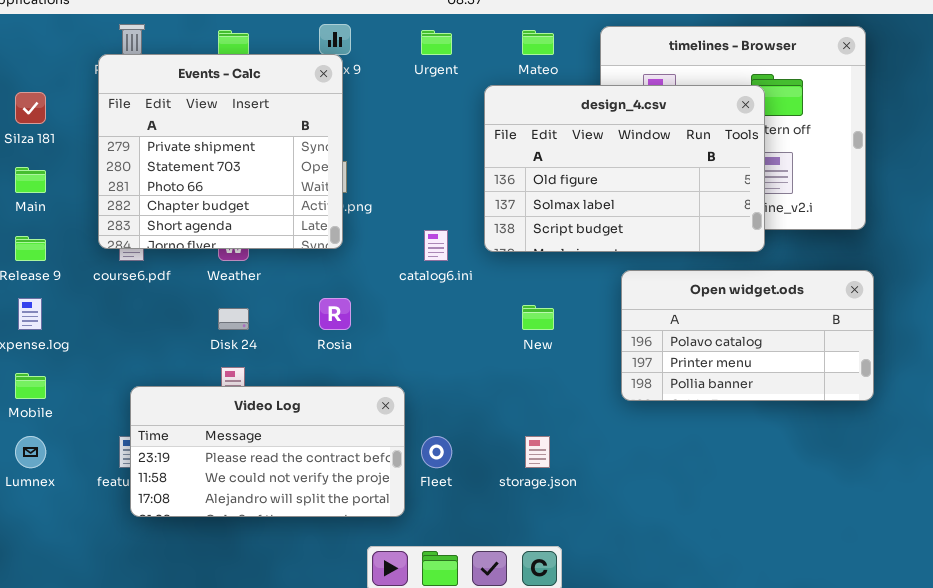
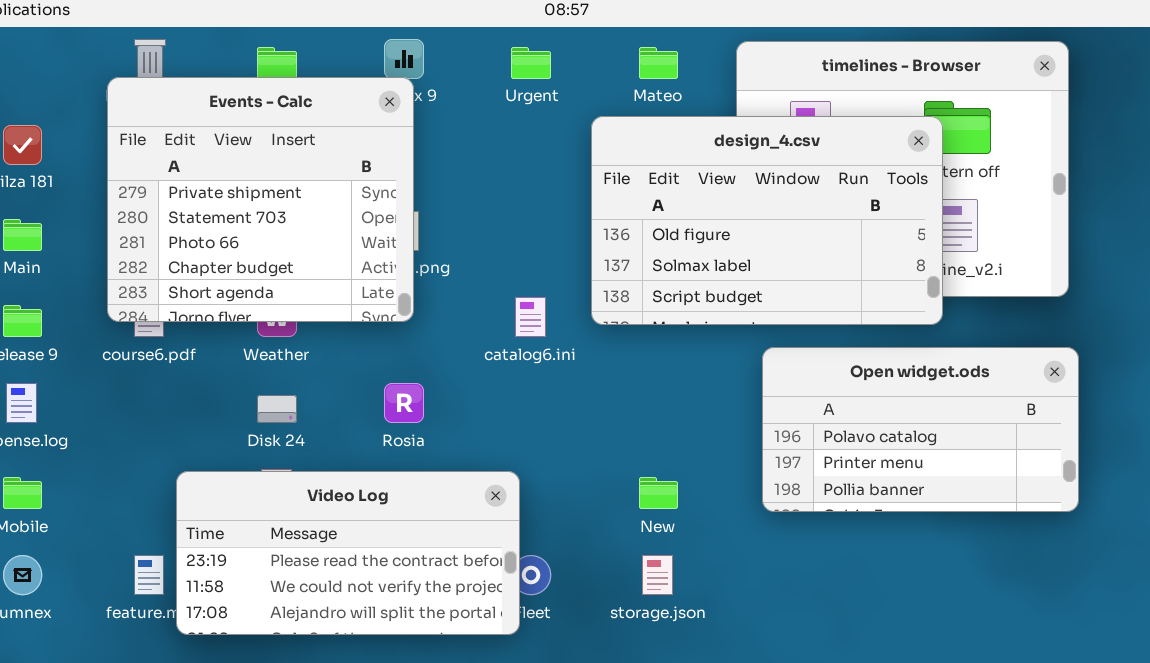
New: [522,305,554,330] -> [639,477,678,509], moved
Video Log: [130,386,405,517] -> [176,471,520,635], moved

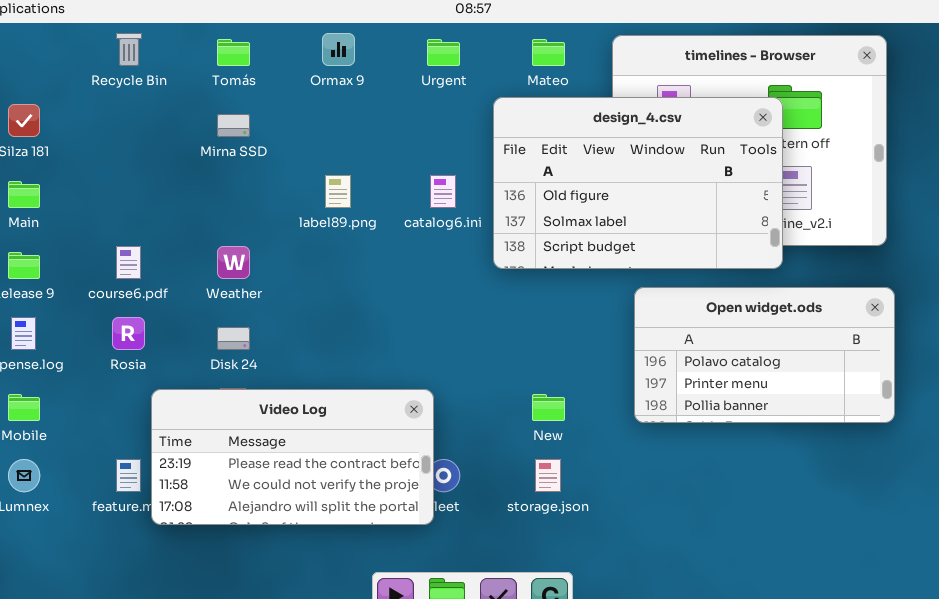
Events - Calc: [107,77,414,322] -> none, closed
catalog6.ini: [515,297,546,337] -> [430,175,456,208], moved
Rosia: [384,383,424,423] -> [112,317,145,350], moved

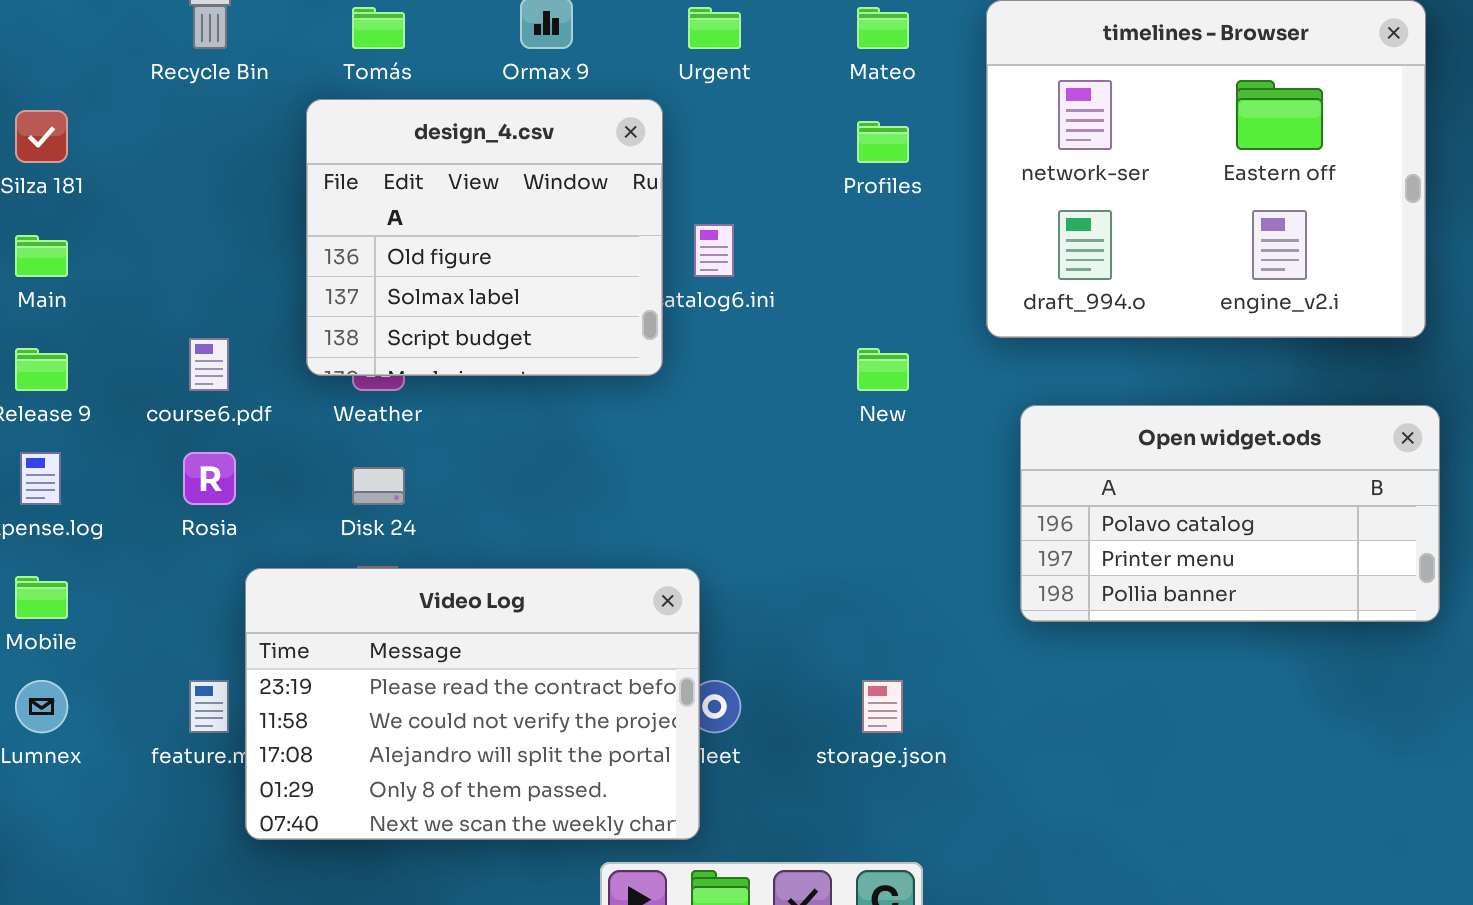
design_4.csv: [493,97,783,269] -> [306,99,663,376], moved, resized
Video Log: [151,389,434,525] -> [245,568,700,840], resized
New: [532,394,565,421] -> [857,348,909,391], moved

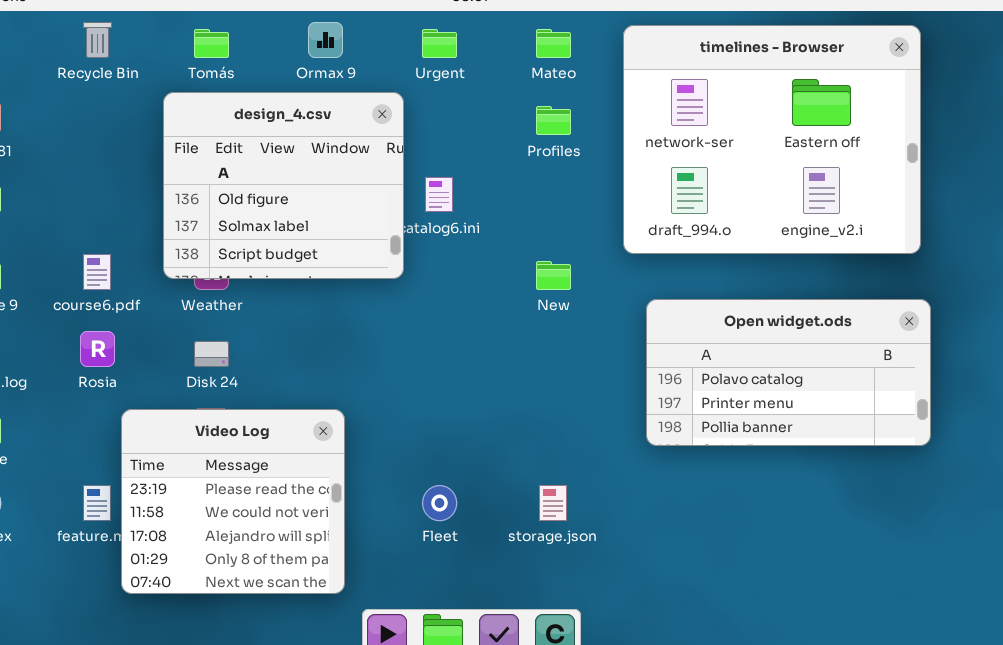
Video Log: [245,568,700,840] -> [121,409,345,594], resized

